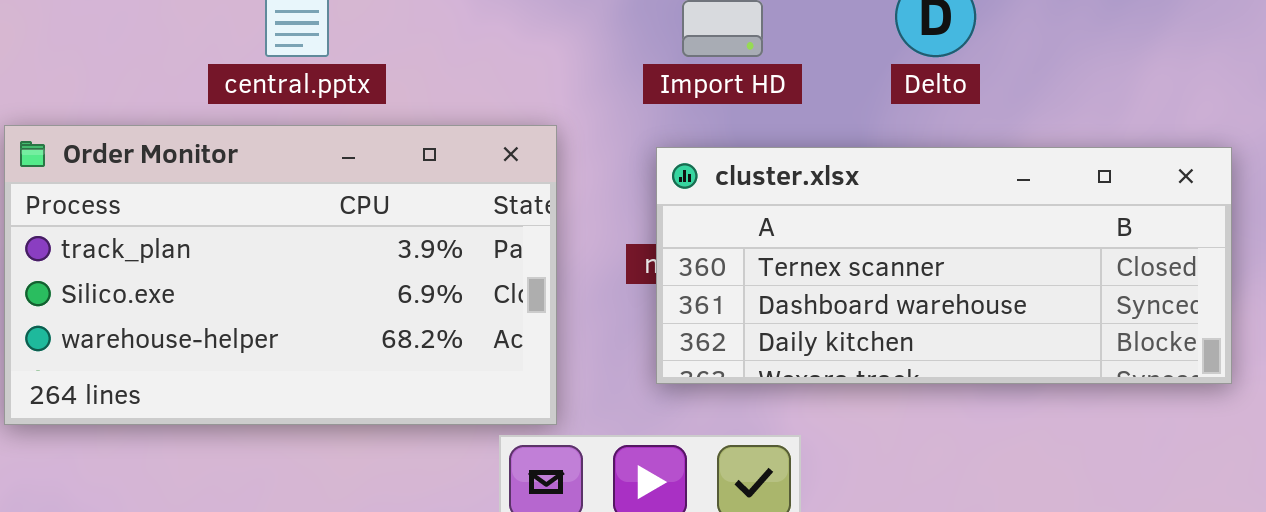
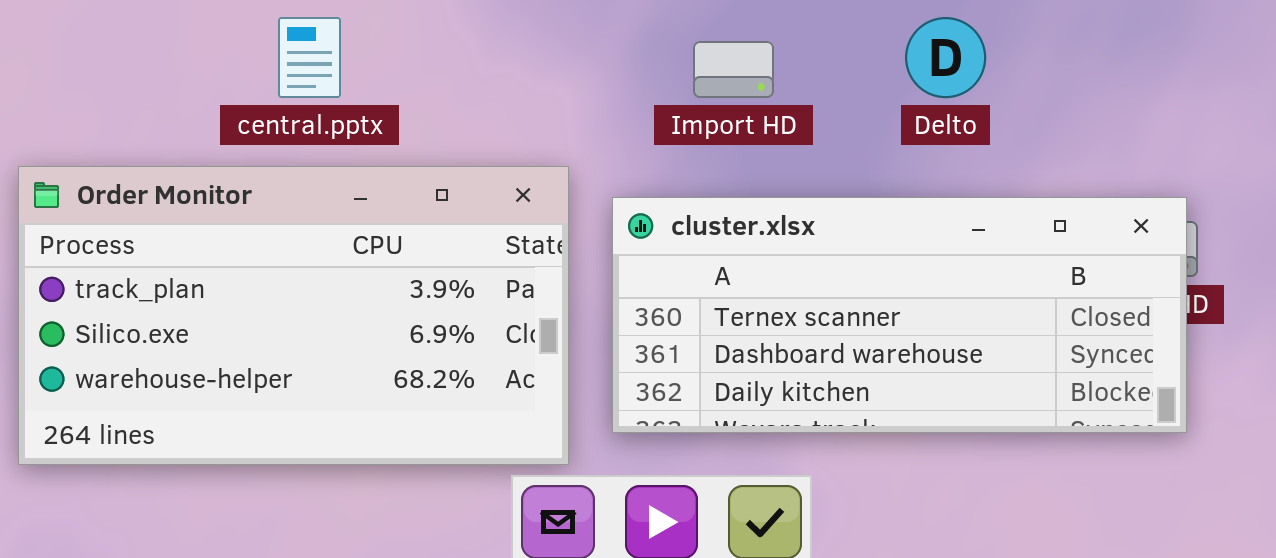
cluster.xlsx: [656,147,1232,384] -> [612,197,1187,433], moved

